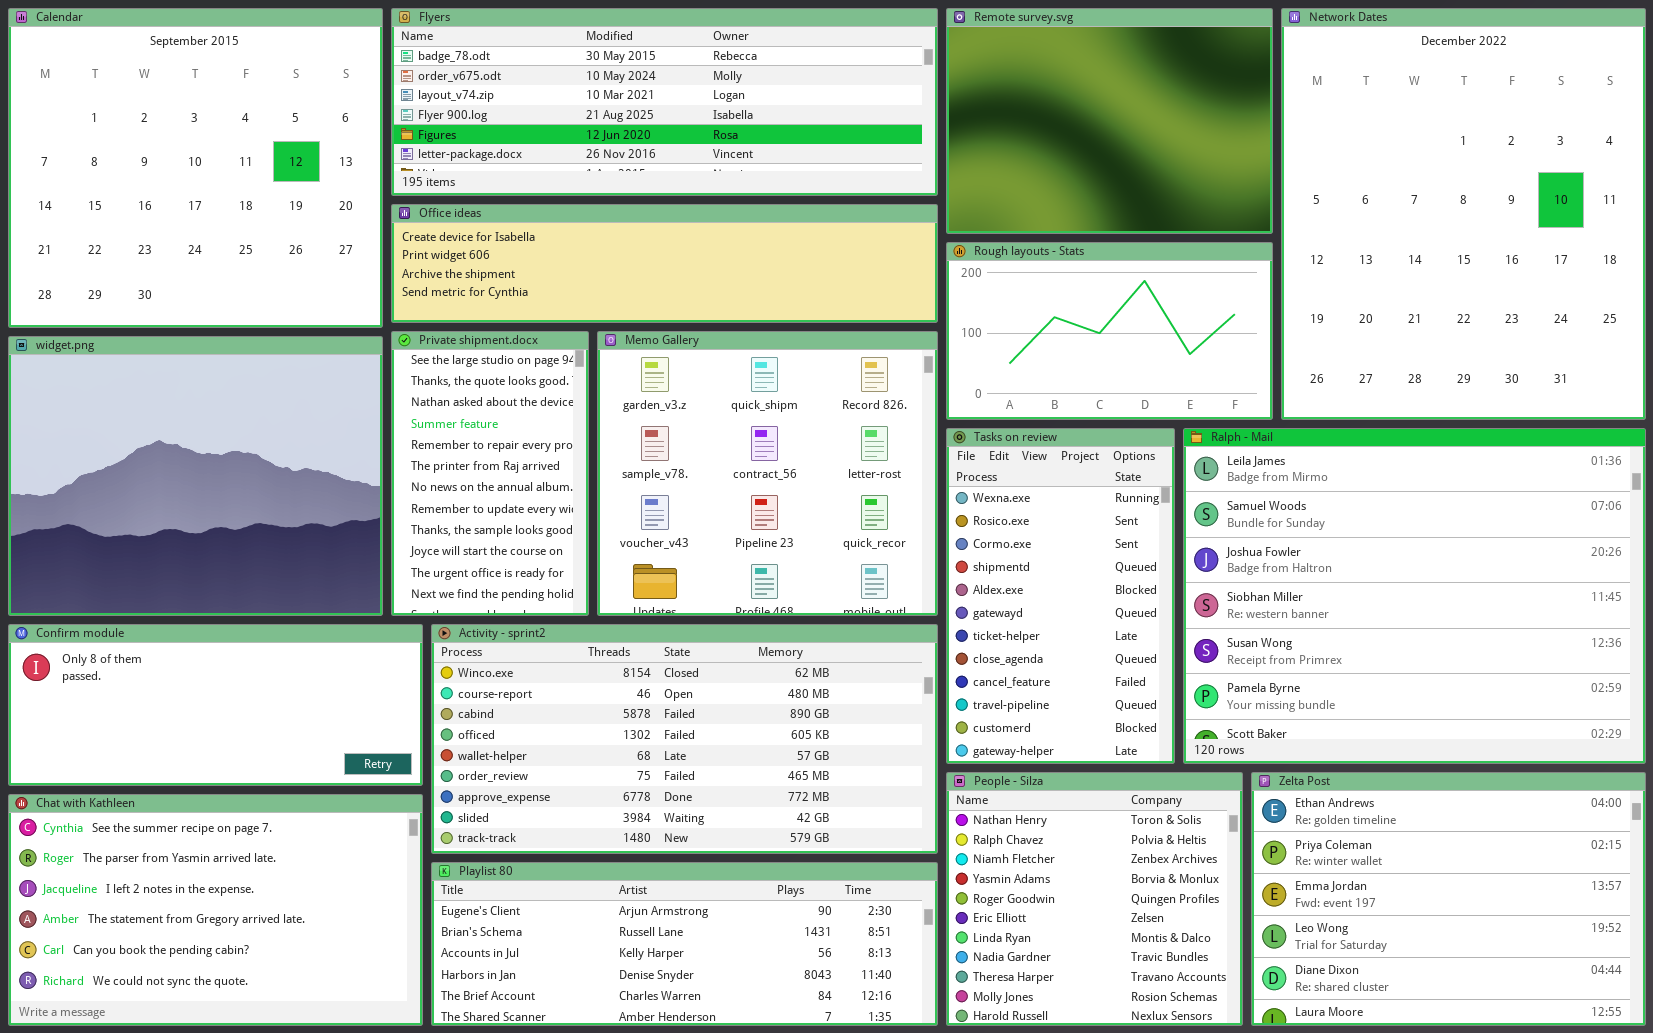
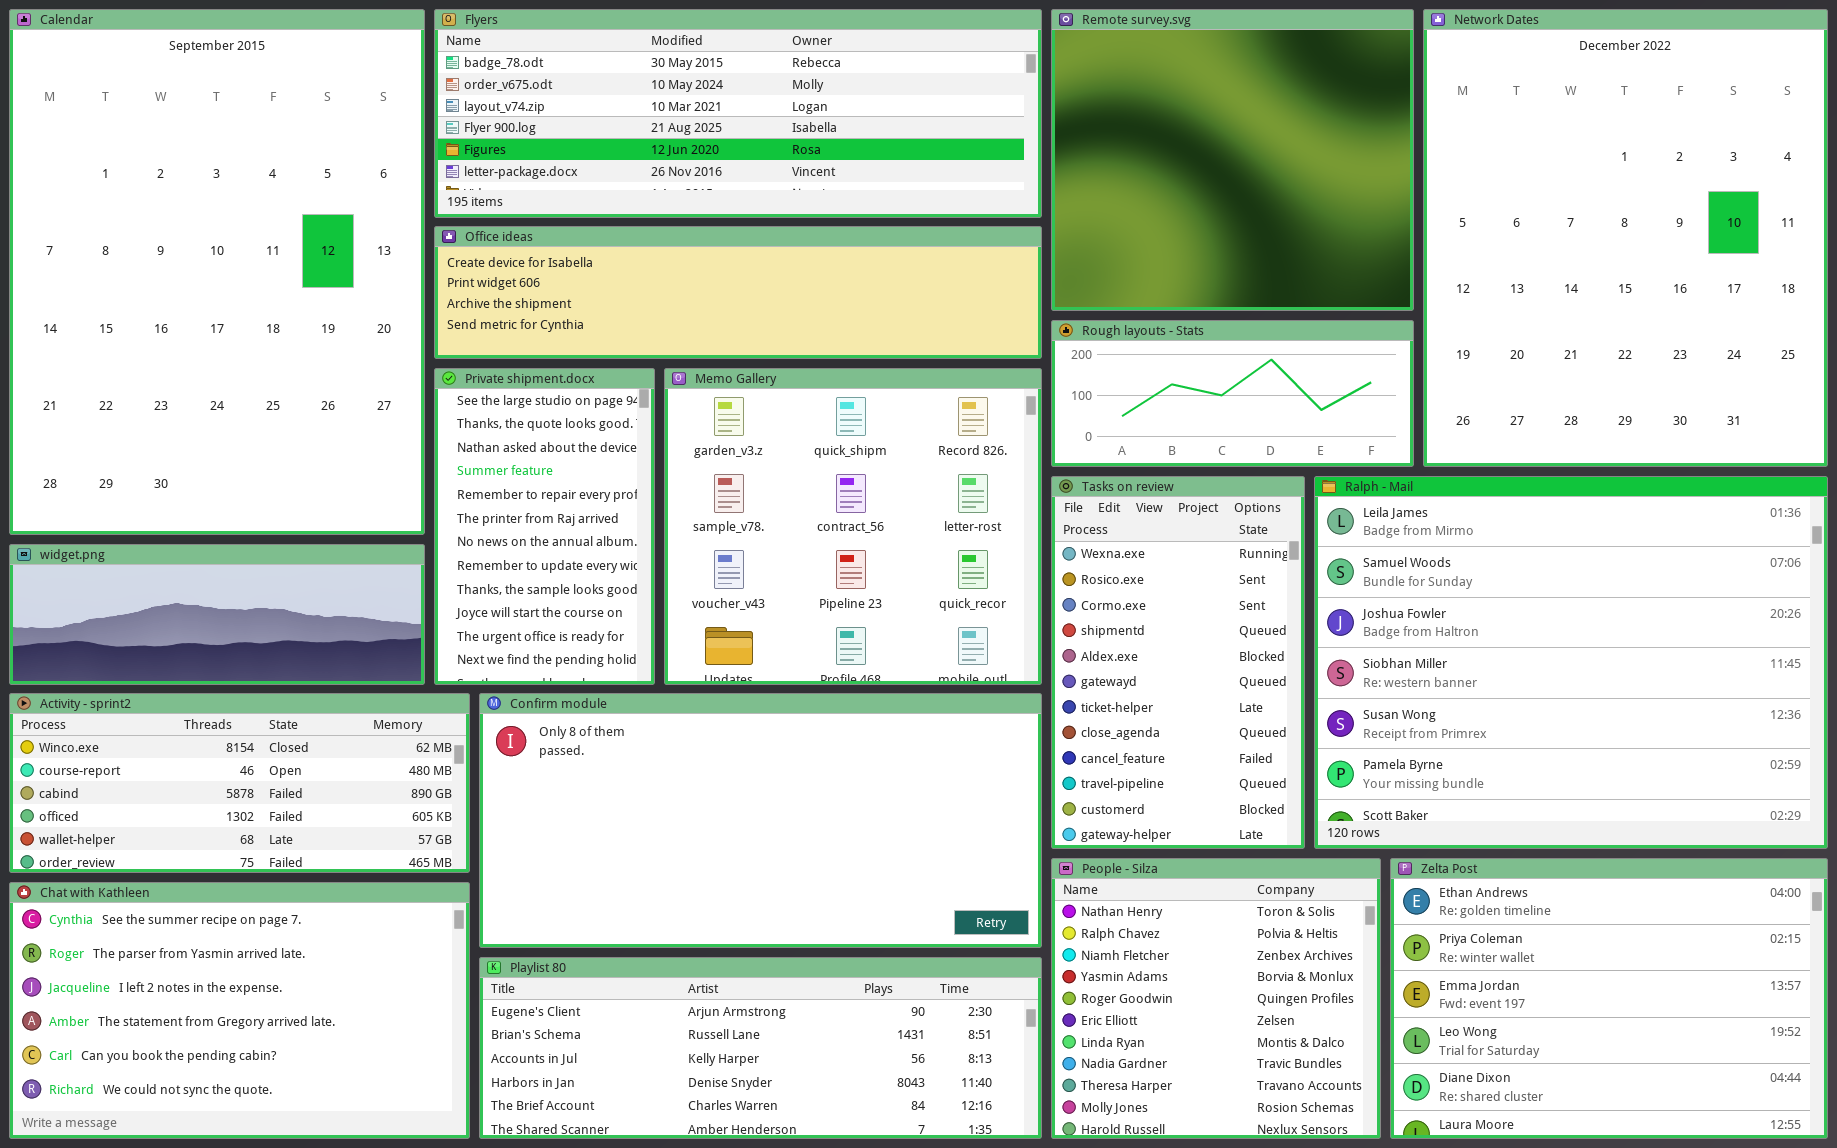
Calendar: [8,8,383,328] -> [9,9,425,535], resized
Remote survey.svg: [946,8,1273,234] -> [1051,9,1414,311], resized
Rough layouts - Stats: [946,242,1273,420] -> [1051,320,1414,467], resized
widget.png: [8,336,383,616] -> [9,544,425,685], resized
Confirm module: [8,624,423,786] -> [479,693,1042,948], moved, resized
Activity - sprint2: [431,624,938,854] -> [9,693,470,873], moved, resized

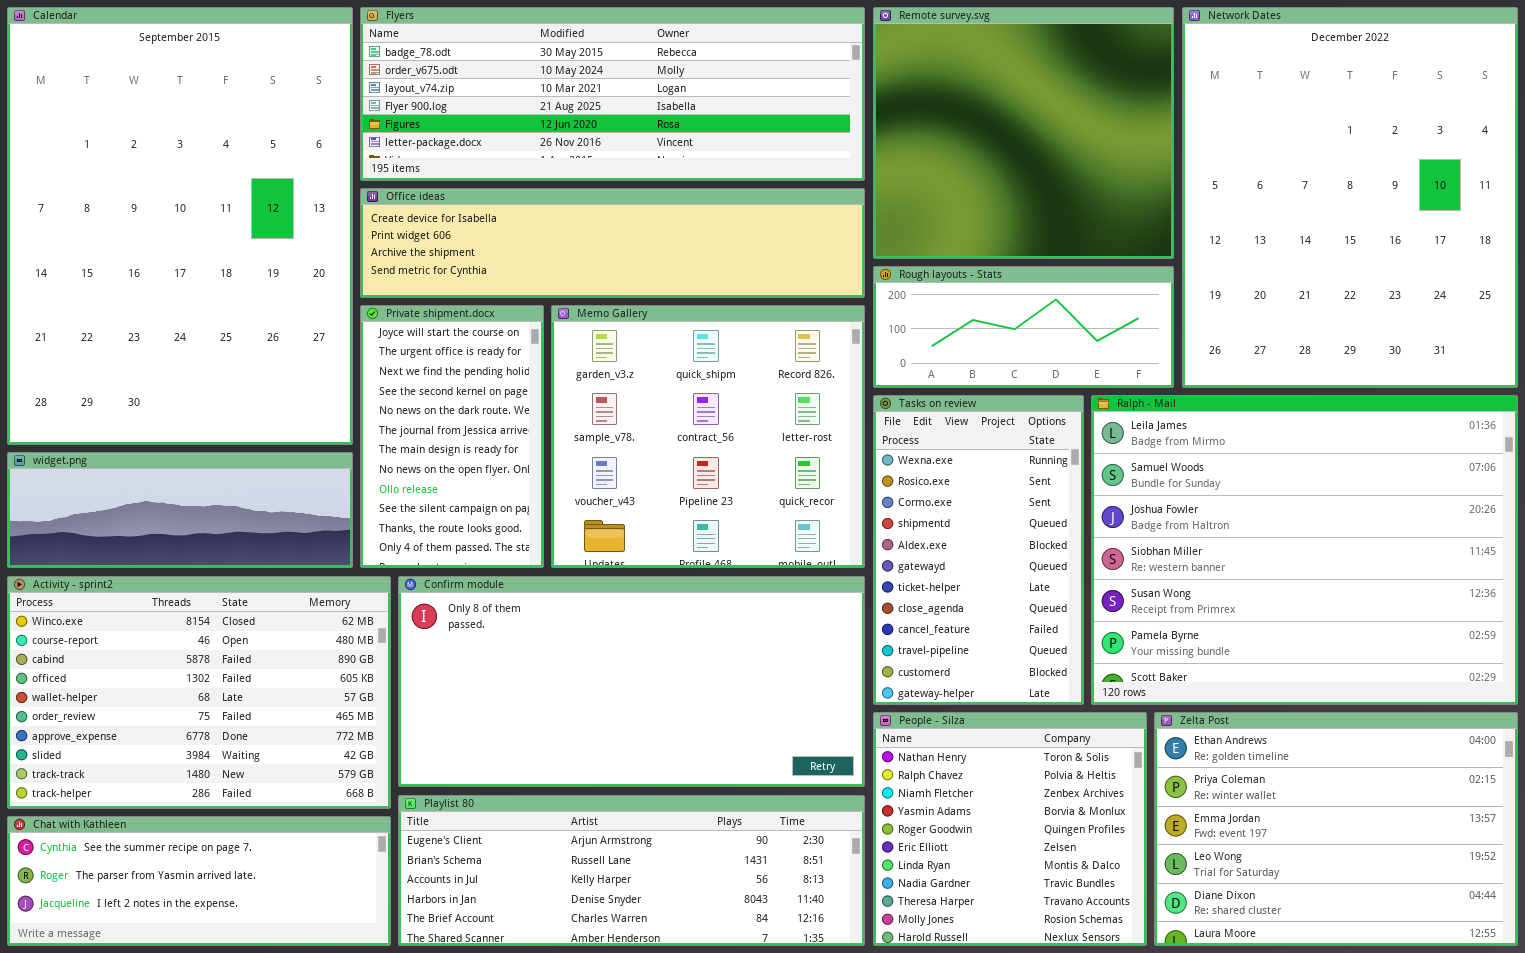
Private shipment.docx: [434,368,655,685] -> [360,305,544,568], scrolled down 9 rows
Activity - sprint2: [9,693,470,873] -> [7,576,391,809], resized
Chat with Kathleen: [9,882,470,1139] -> [7,816,391,946], resized

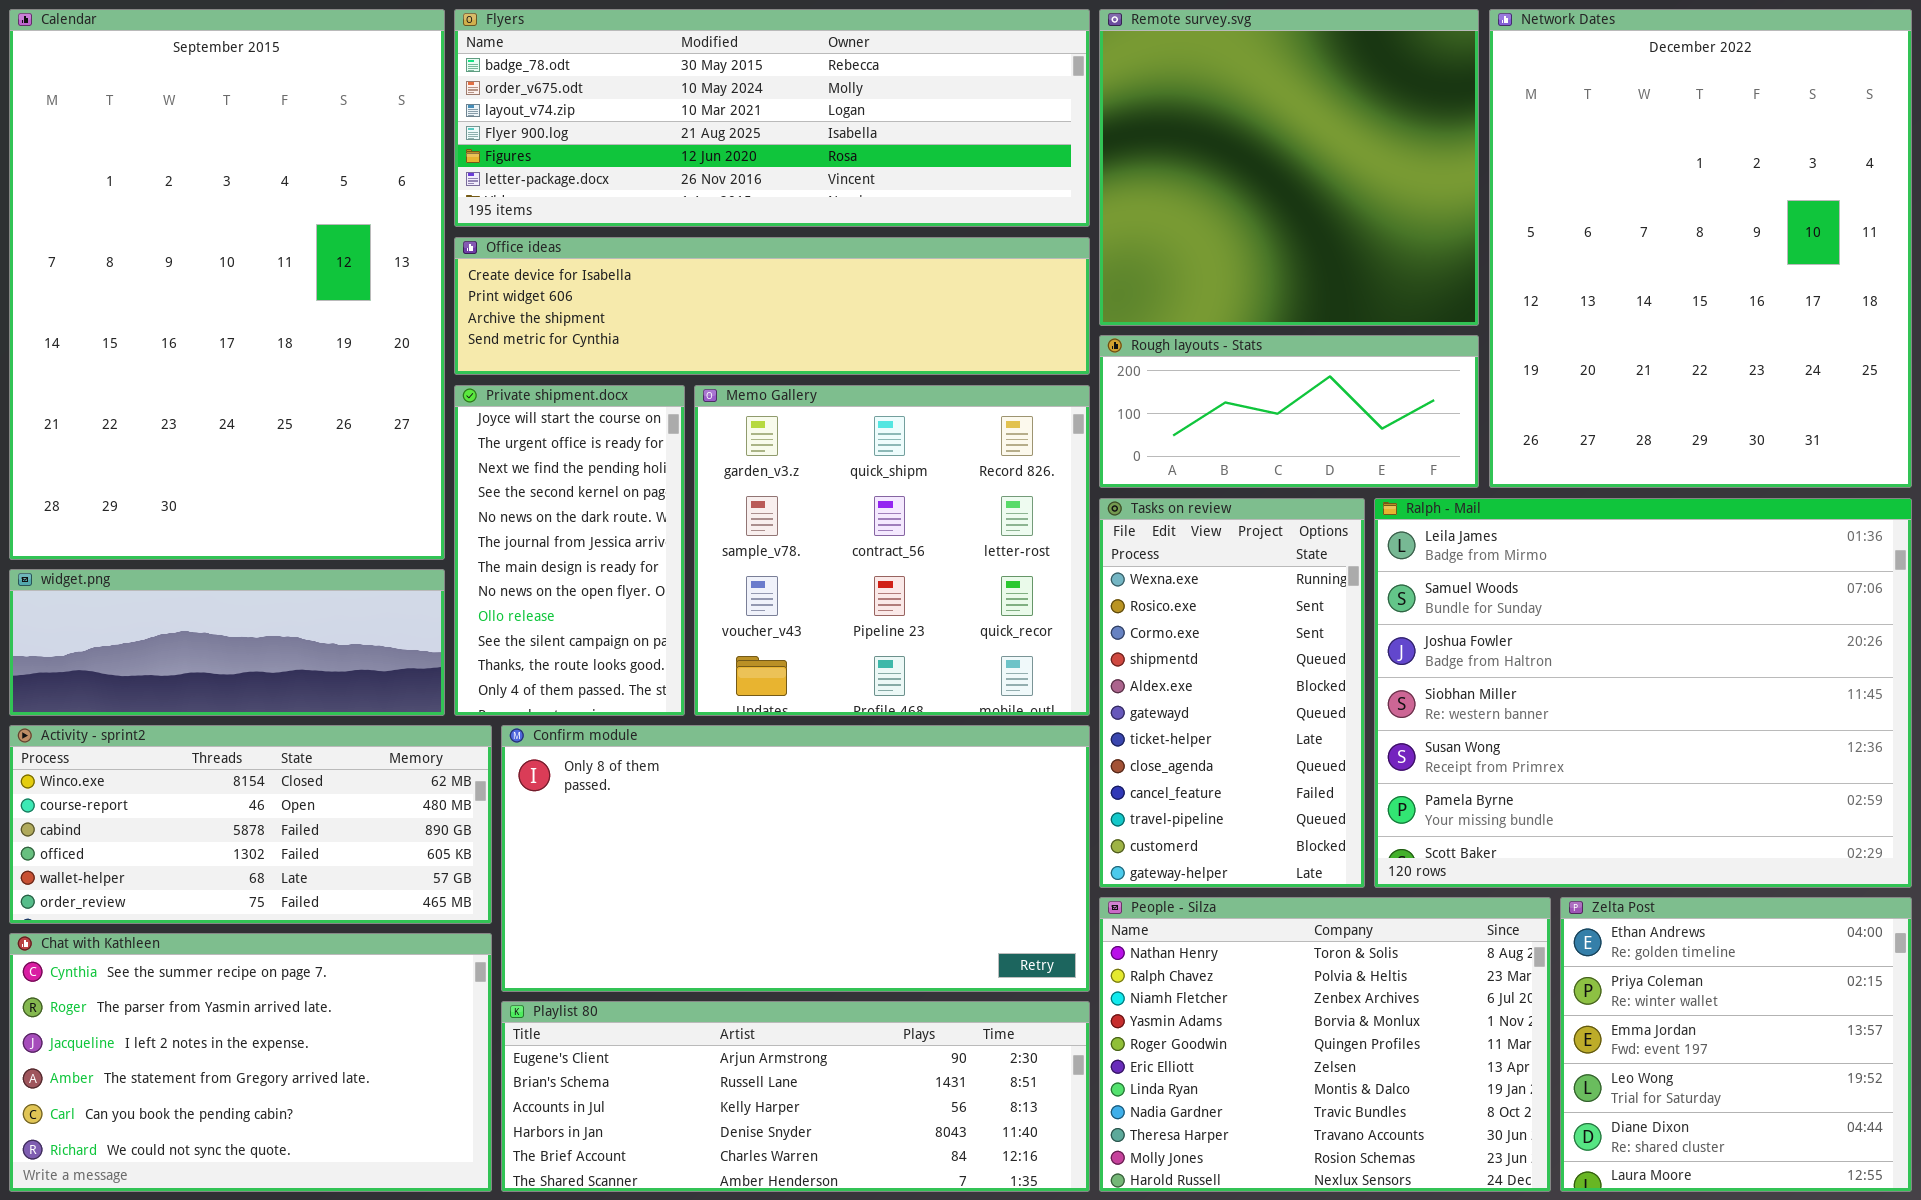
Activity - sprint2: [7,576,391,809] -> [9,725,492,924], resized
People - Silza: [873,712,1147,946] -> [1099,897,1551,1192], resized
Zelta Post: [1154,712,1518,946] -> [1560,897,1912,1192], resized
Chat with Kathleen: [7,816,391,946] -> [9,933,492,1192], resized

